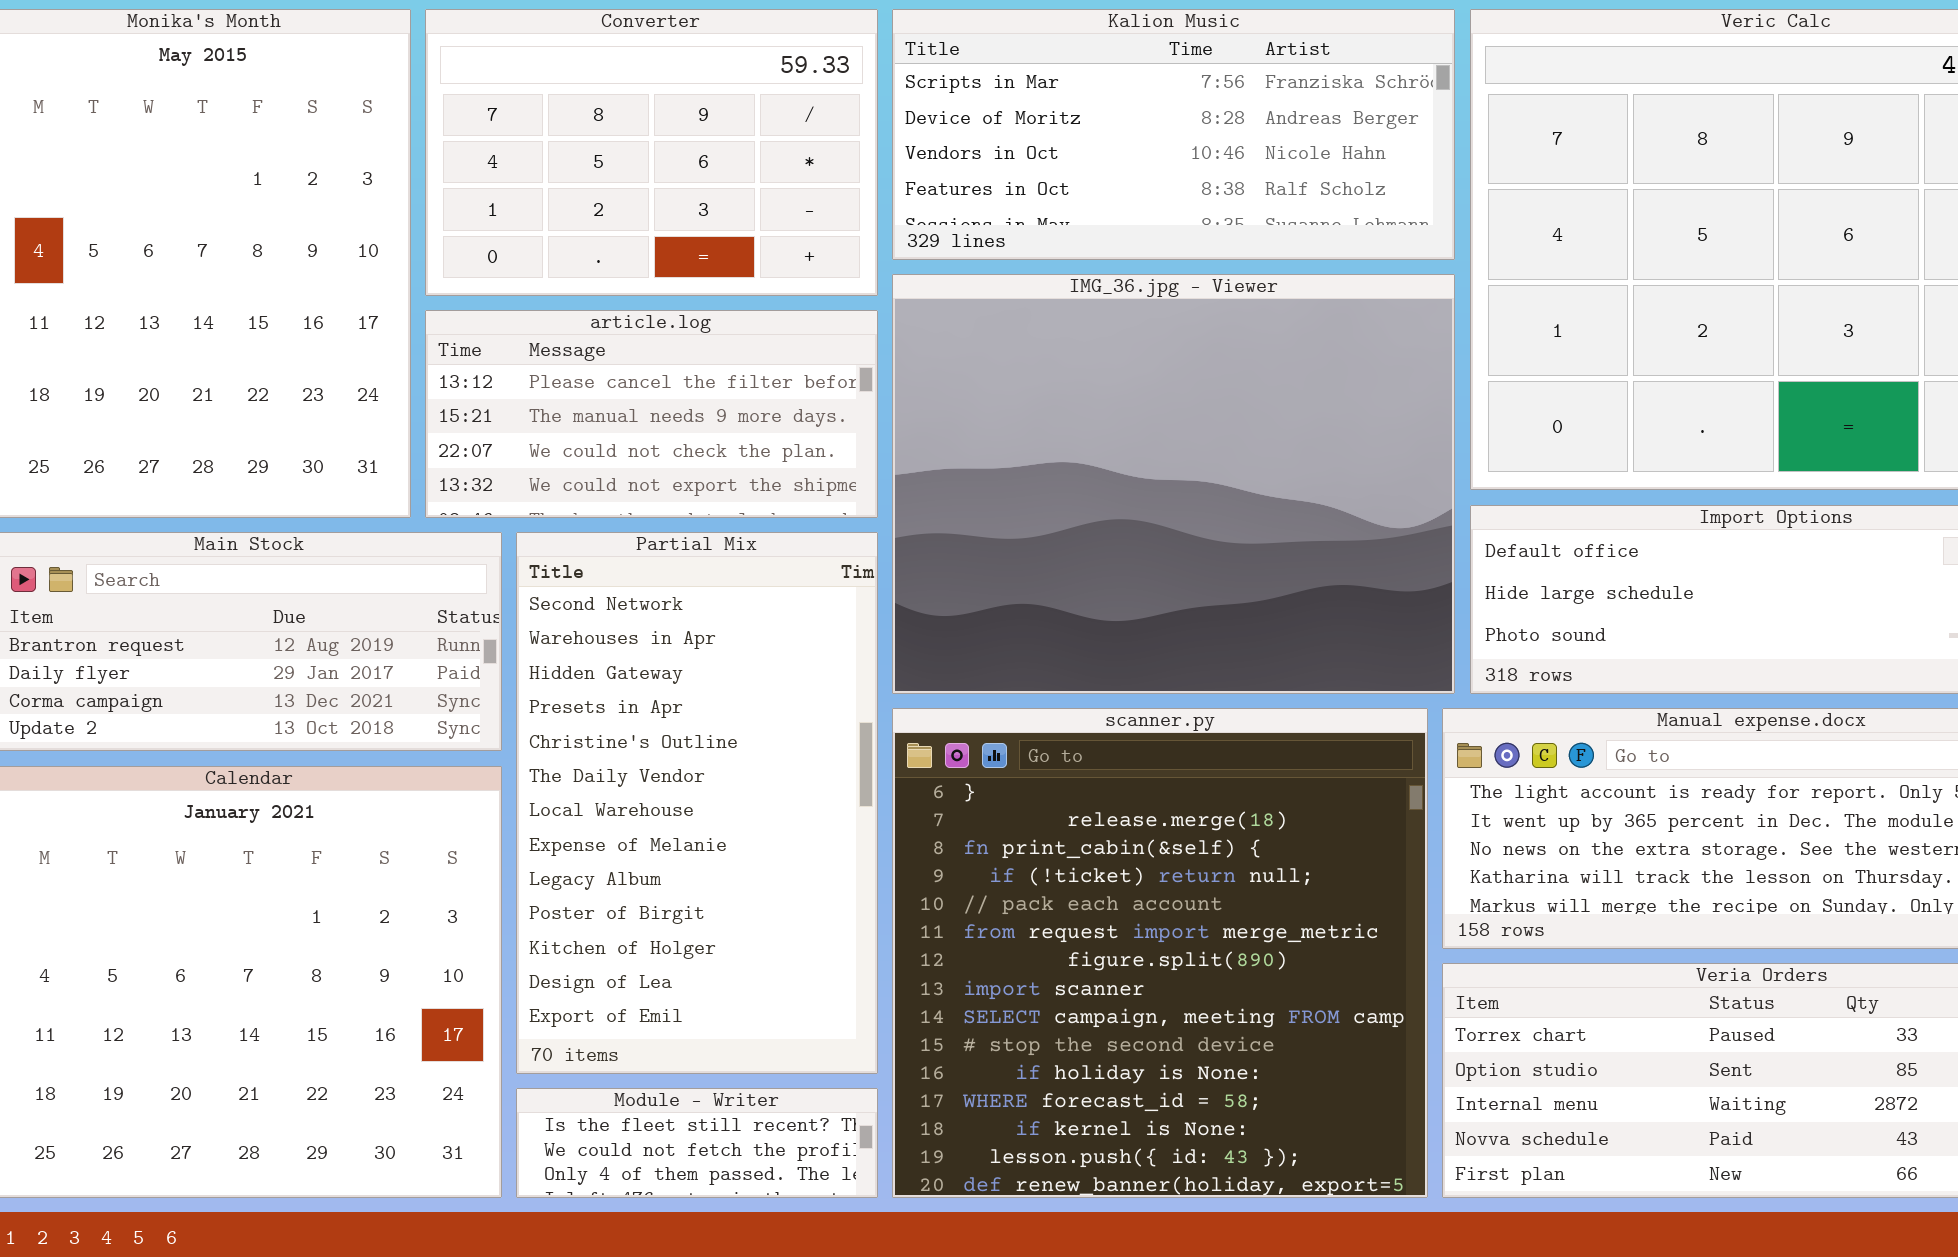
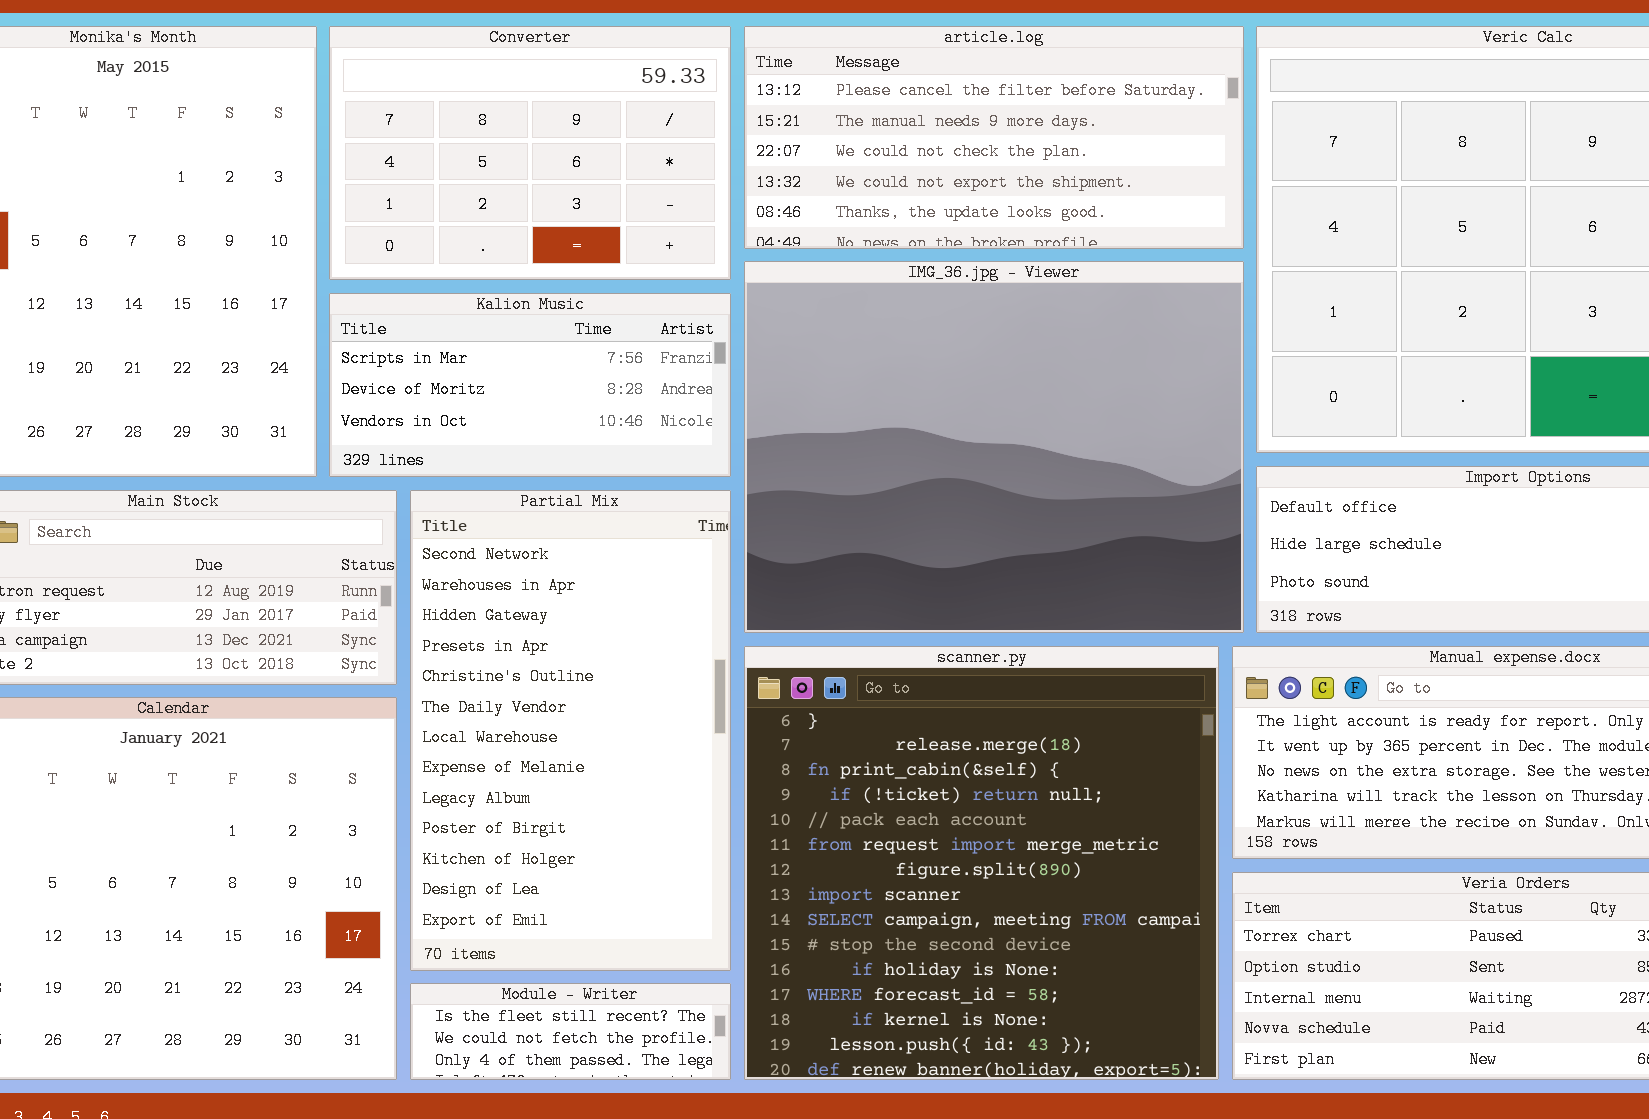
Kalion Music: [892,9,1455,260] -> [329,293,731,477], moved, resized
article.log: [425,310,878,518] -> [744,26,1244,249], moved, resized

